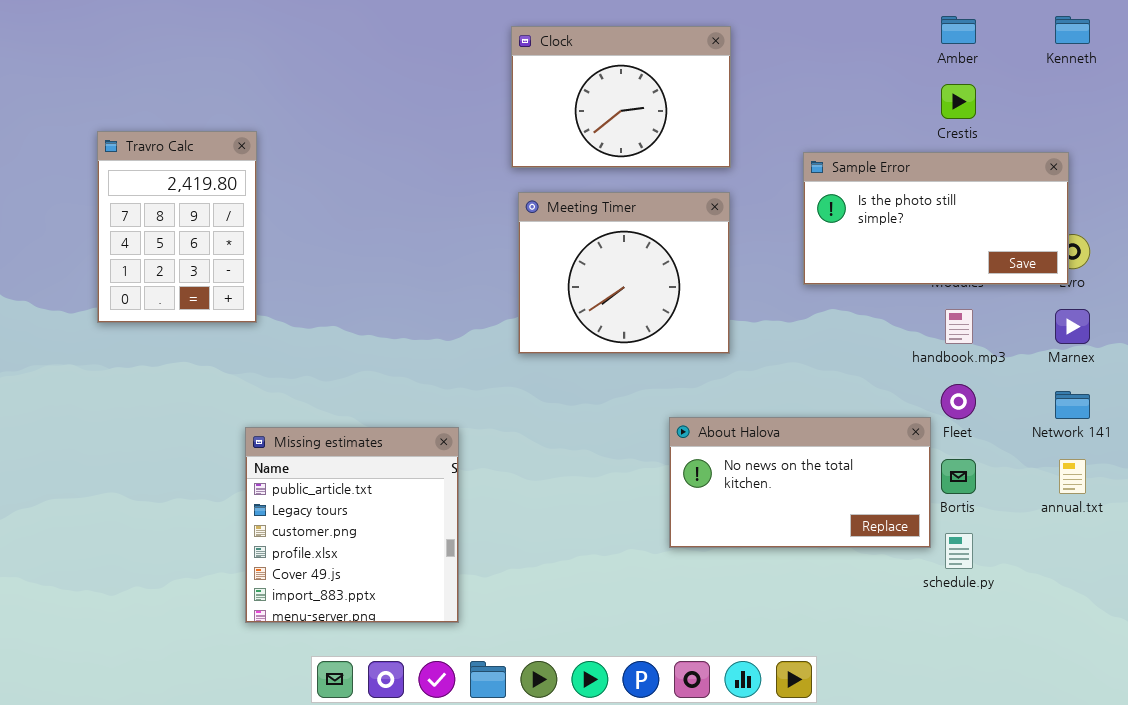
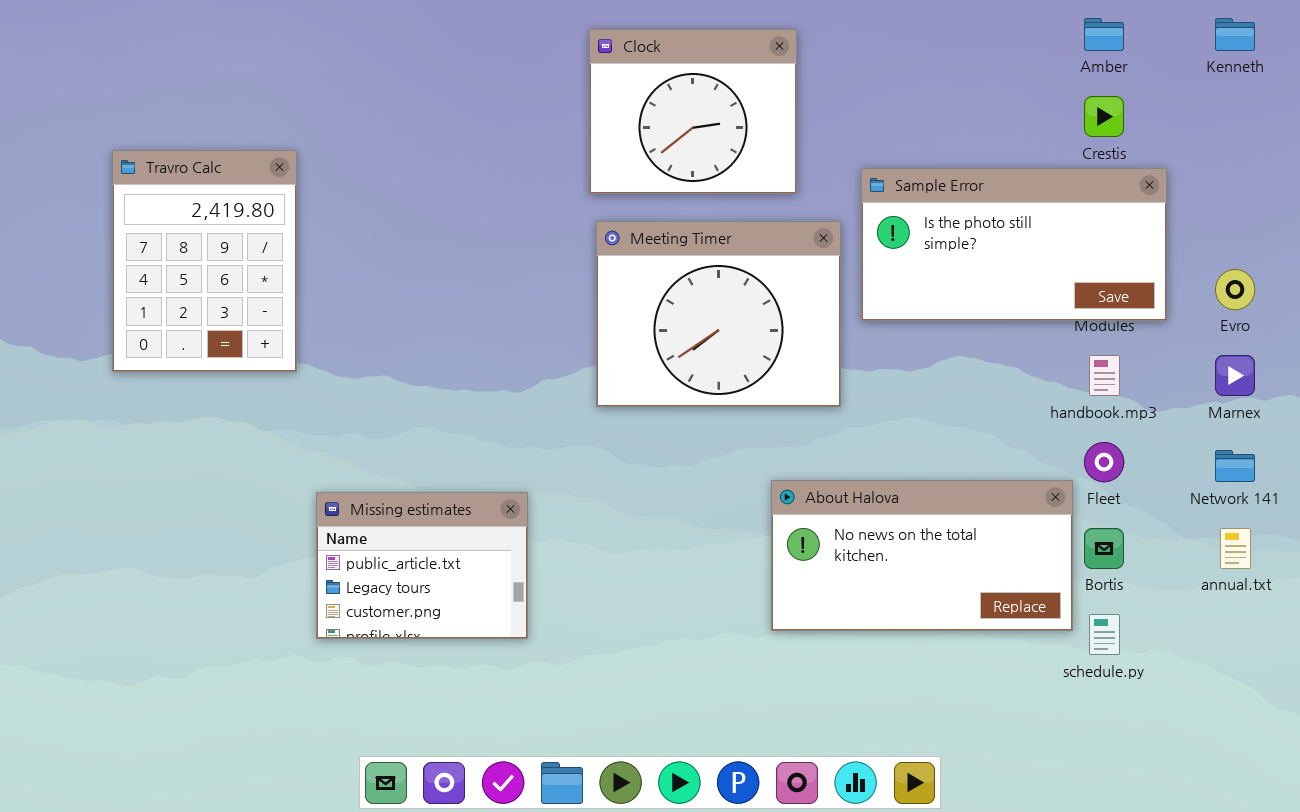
Clock: [511,26,731,168] -> [589,29,797,194], resized
Sample Error: [803,152,1069,285] -> [861,168,1167,321], moved
Missing estimates: [245,427,459,623] -> [316,492,528,639], resized

